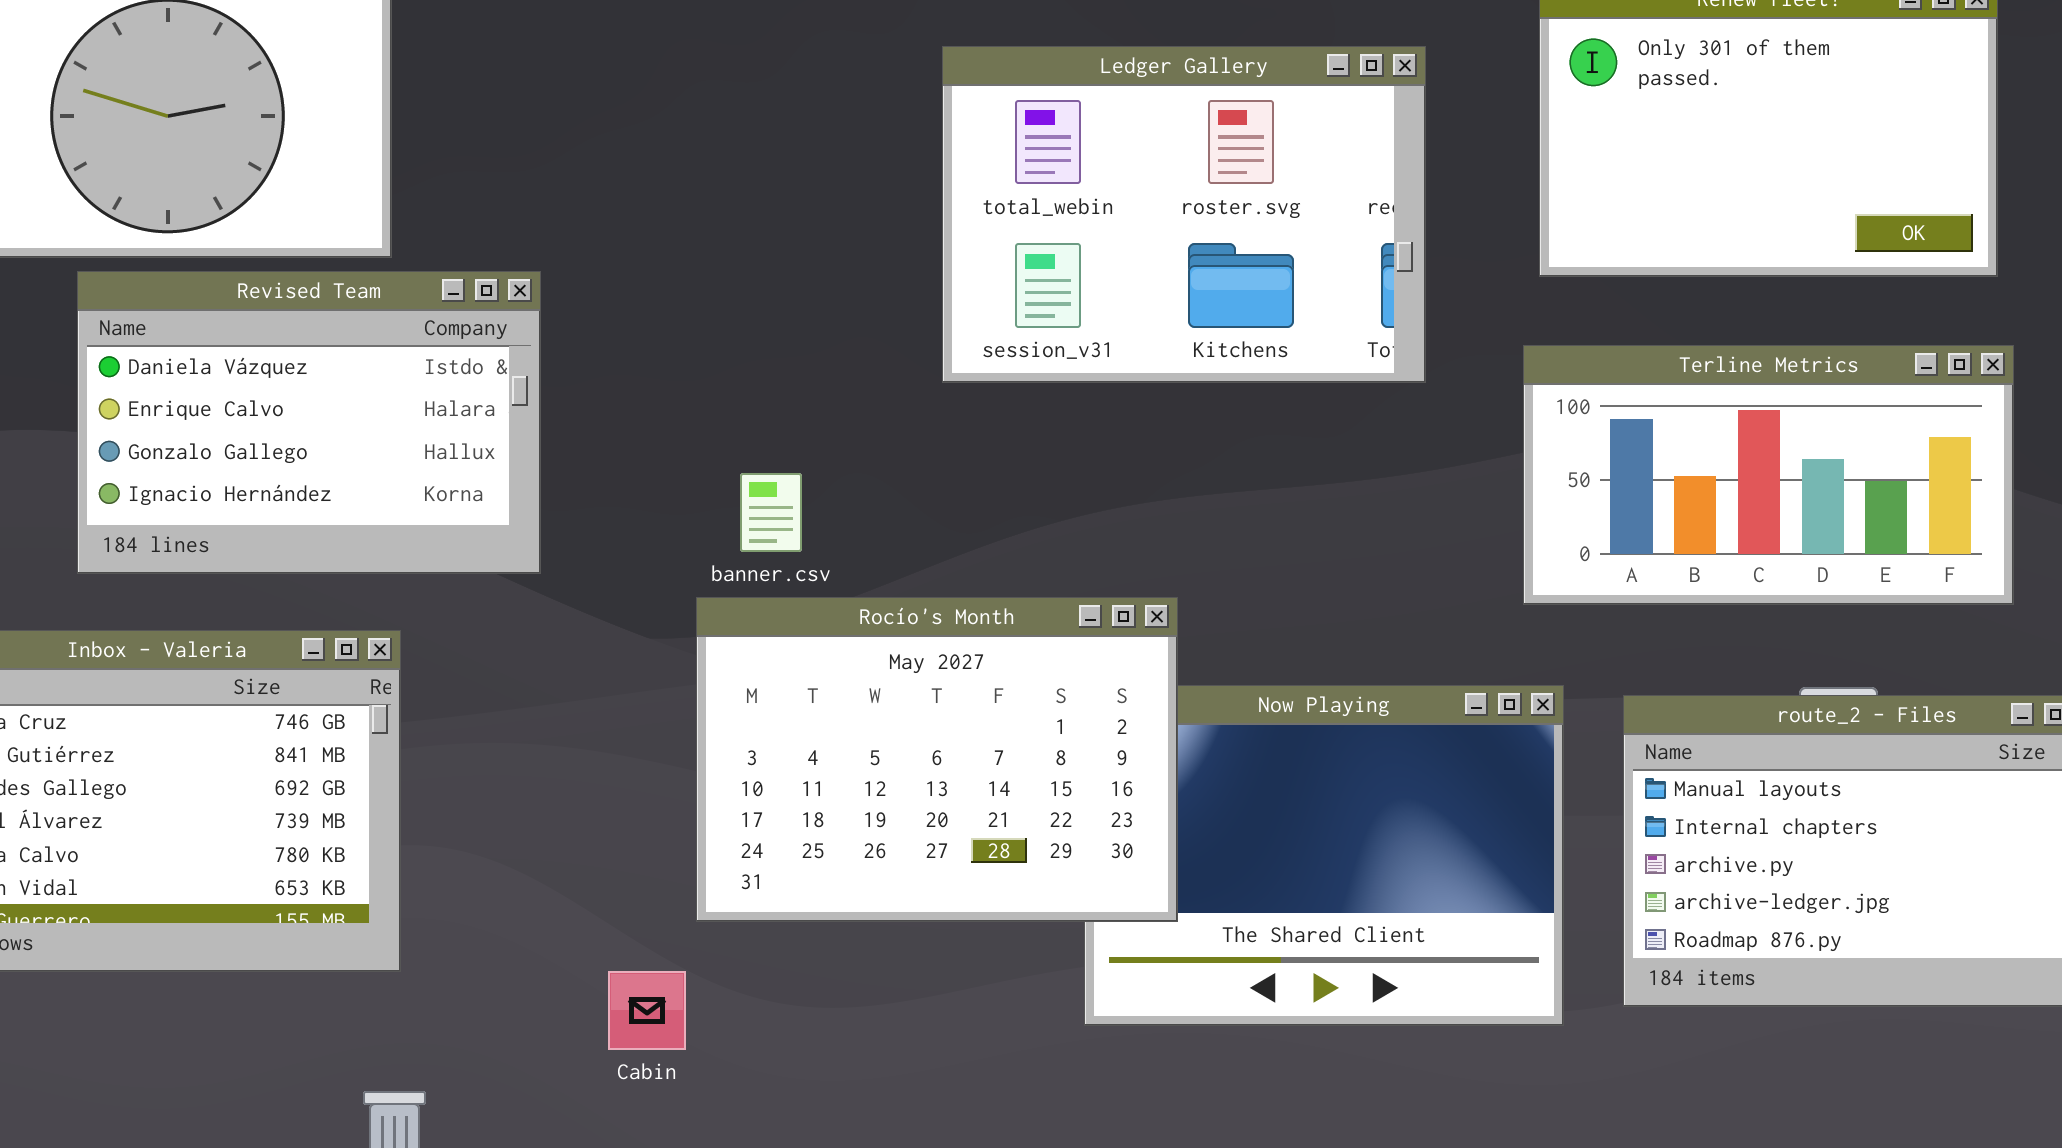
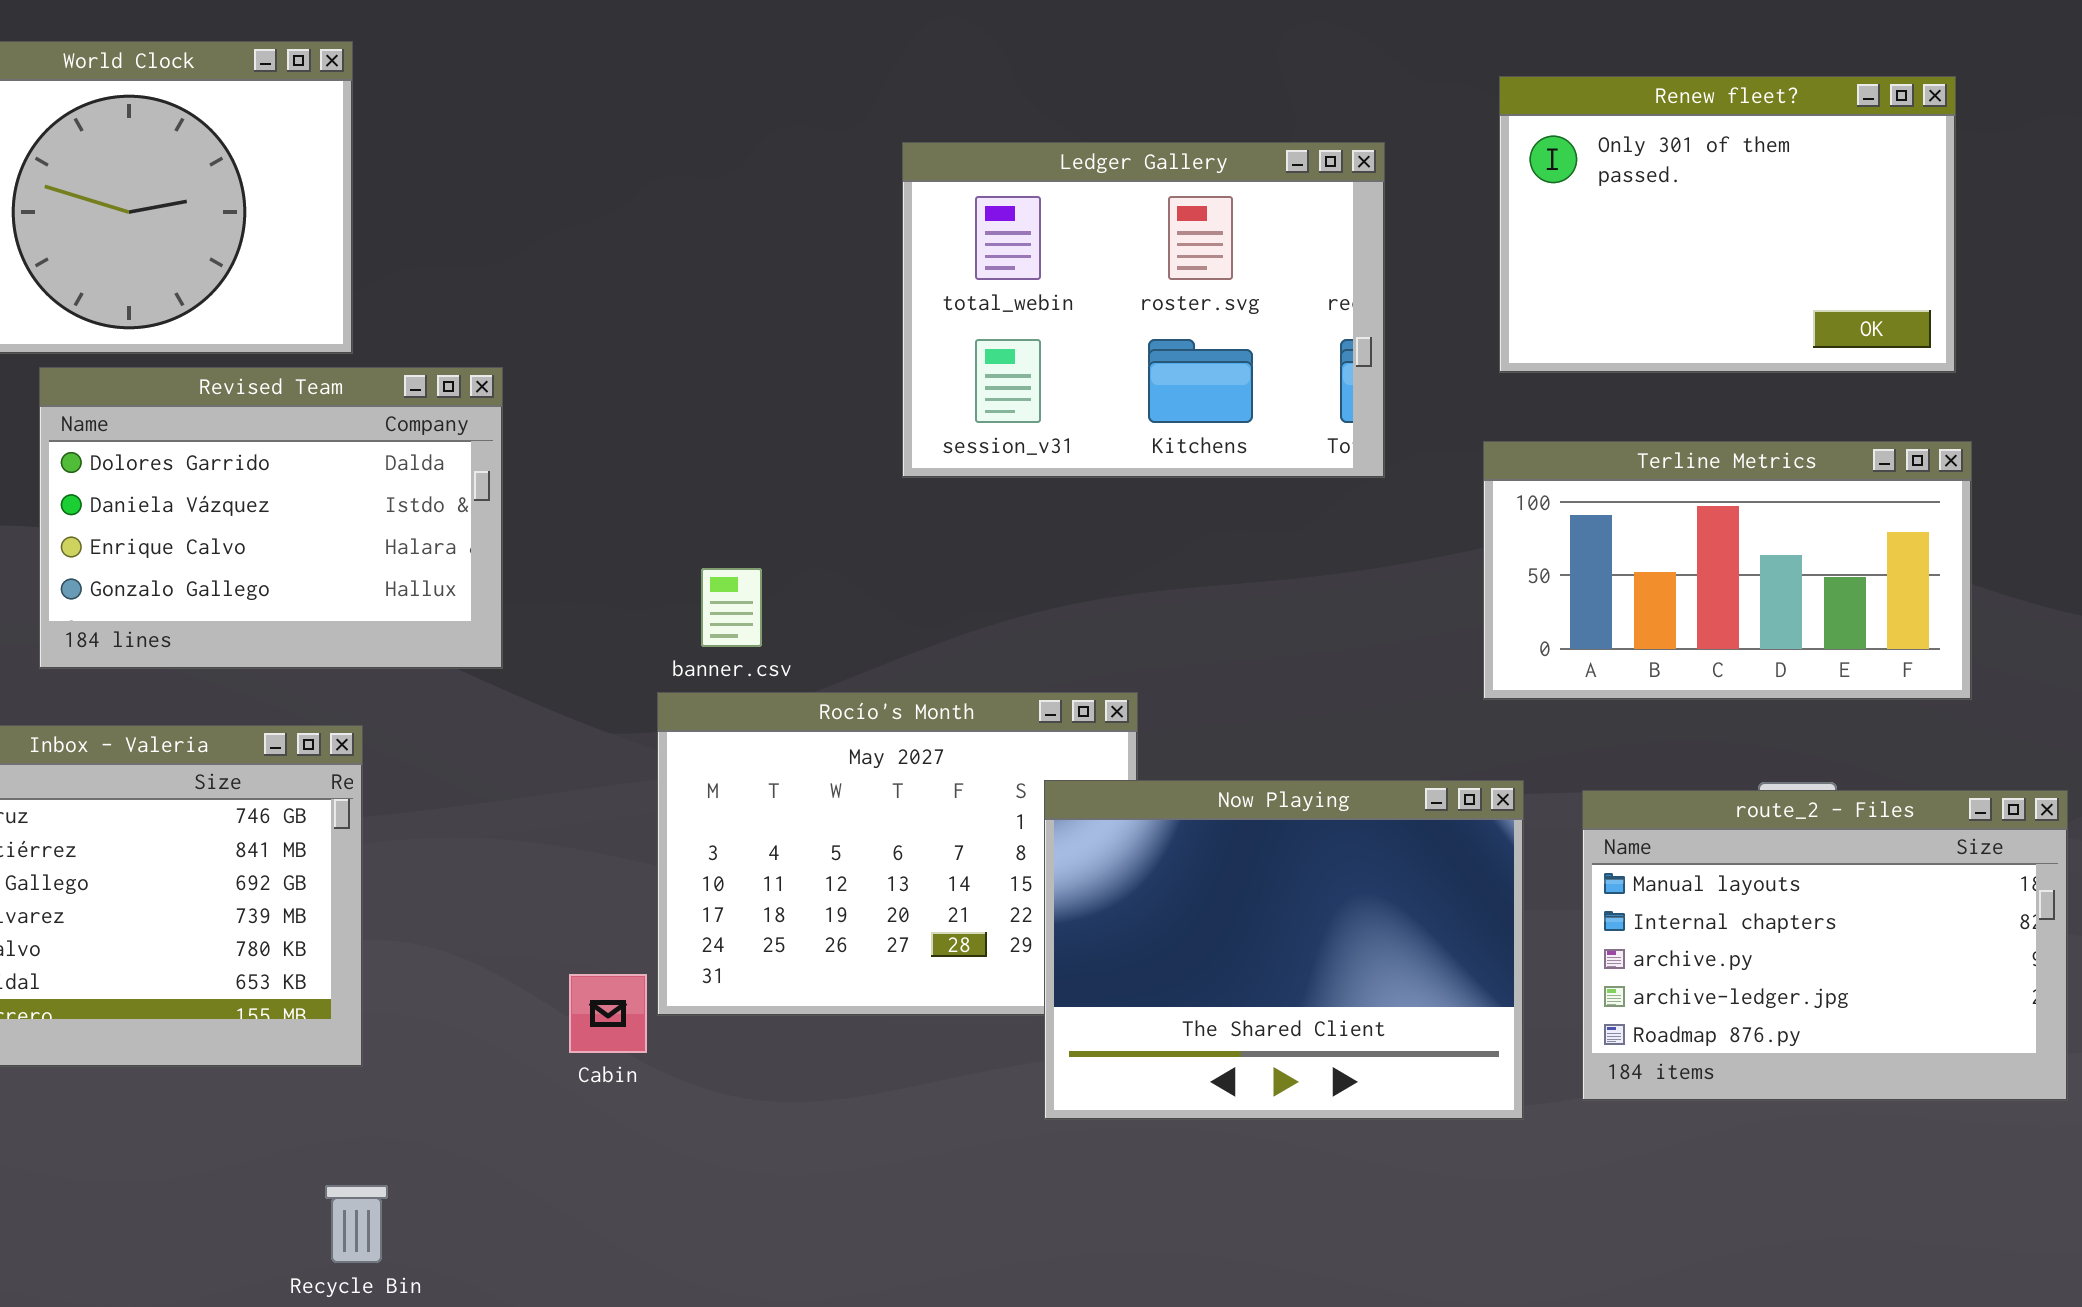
Revised Team: [77,271,541,574] -> [39,367,503,669], scrolled up 1 row
Now Playing: [1084,685,1564,1026] -> [1044,780,1524,1120], raised
Cabin: [608,971,686,1050] -> [569,974,647,1053], moved

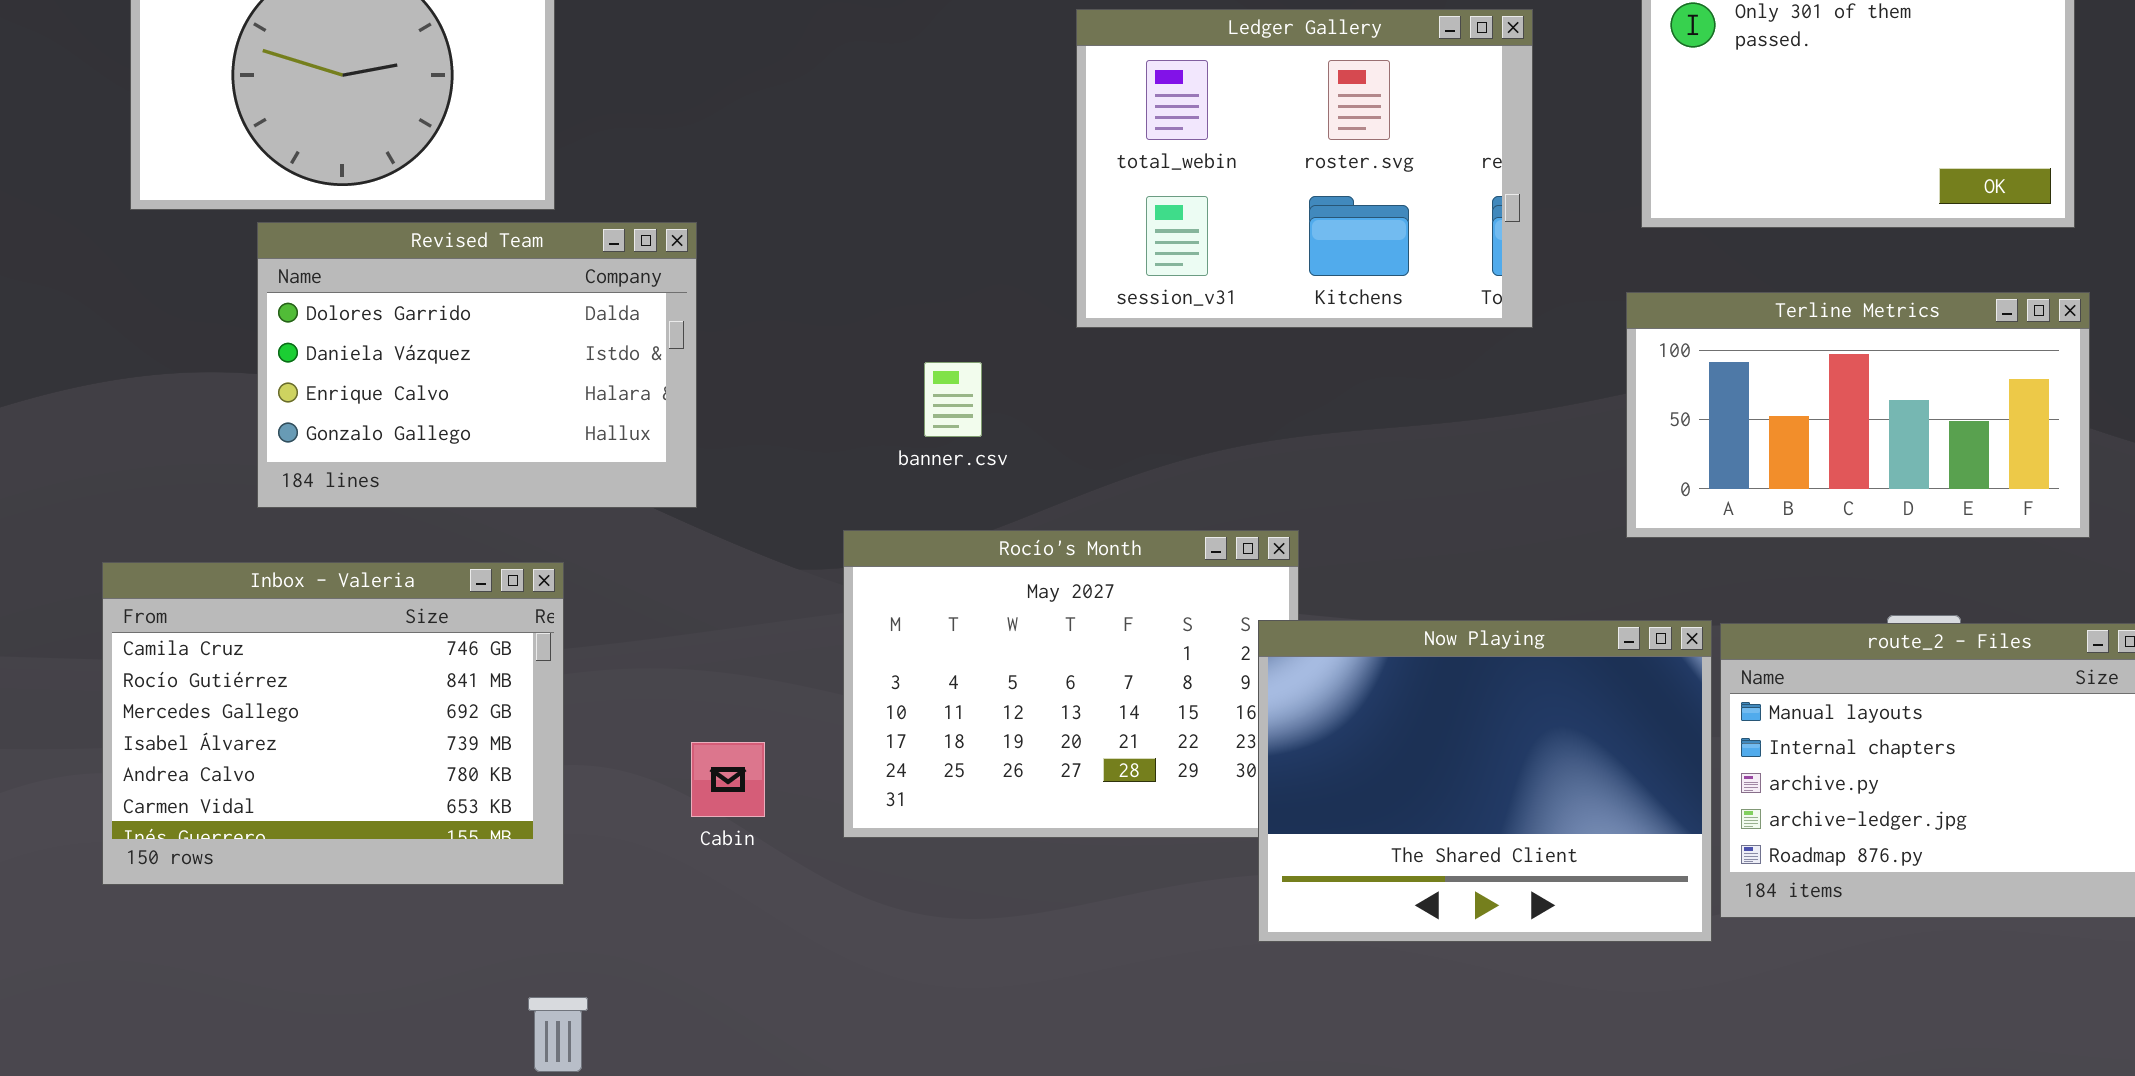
banner.csv: [701,568,762,647] -> [924,362,982,437], moved
Now Playing: [1044,780,1524,1120] -> [1258,620,1712,942], moved
Cabin: [569,974,647,1053] -> [691,742,765,817], moved

